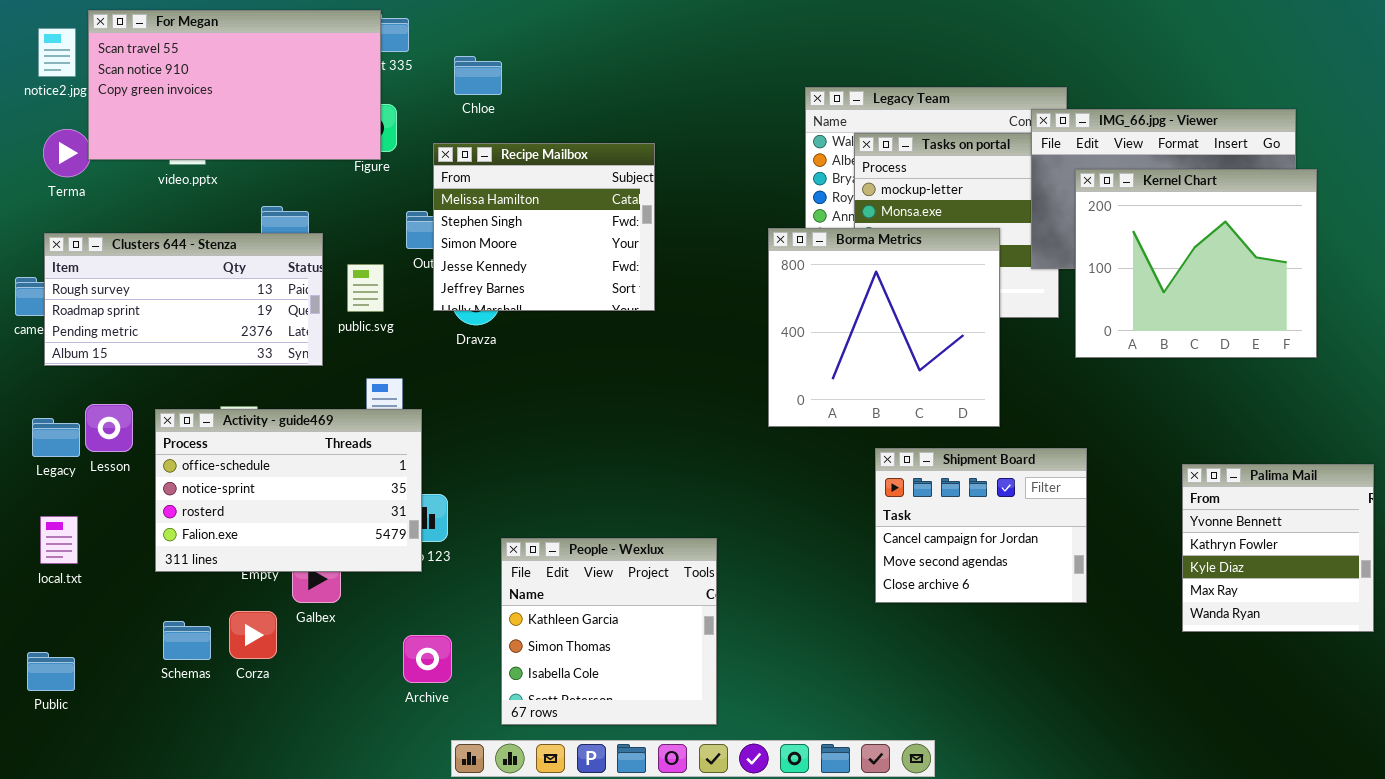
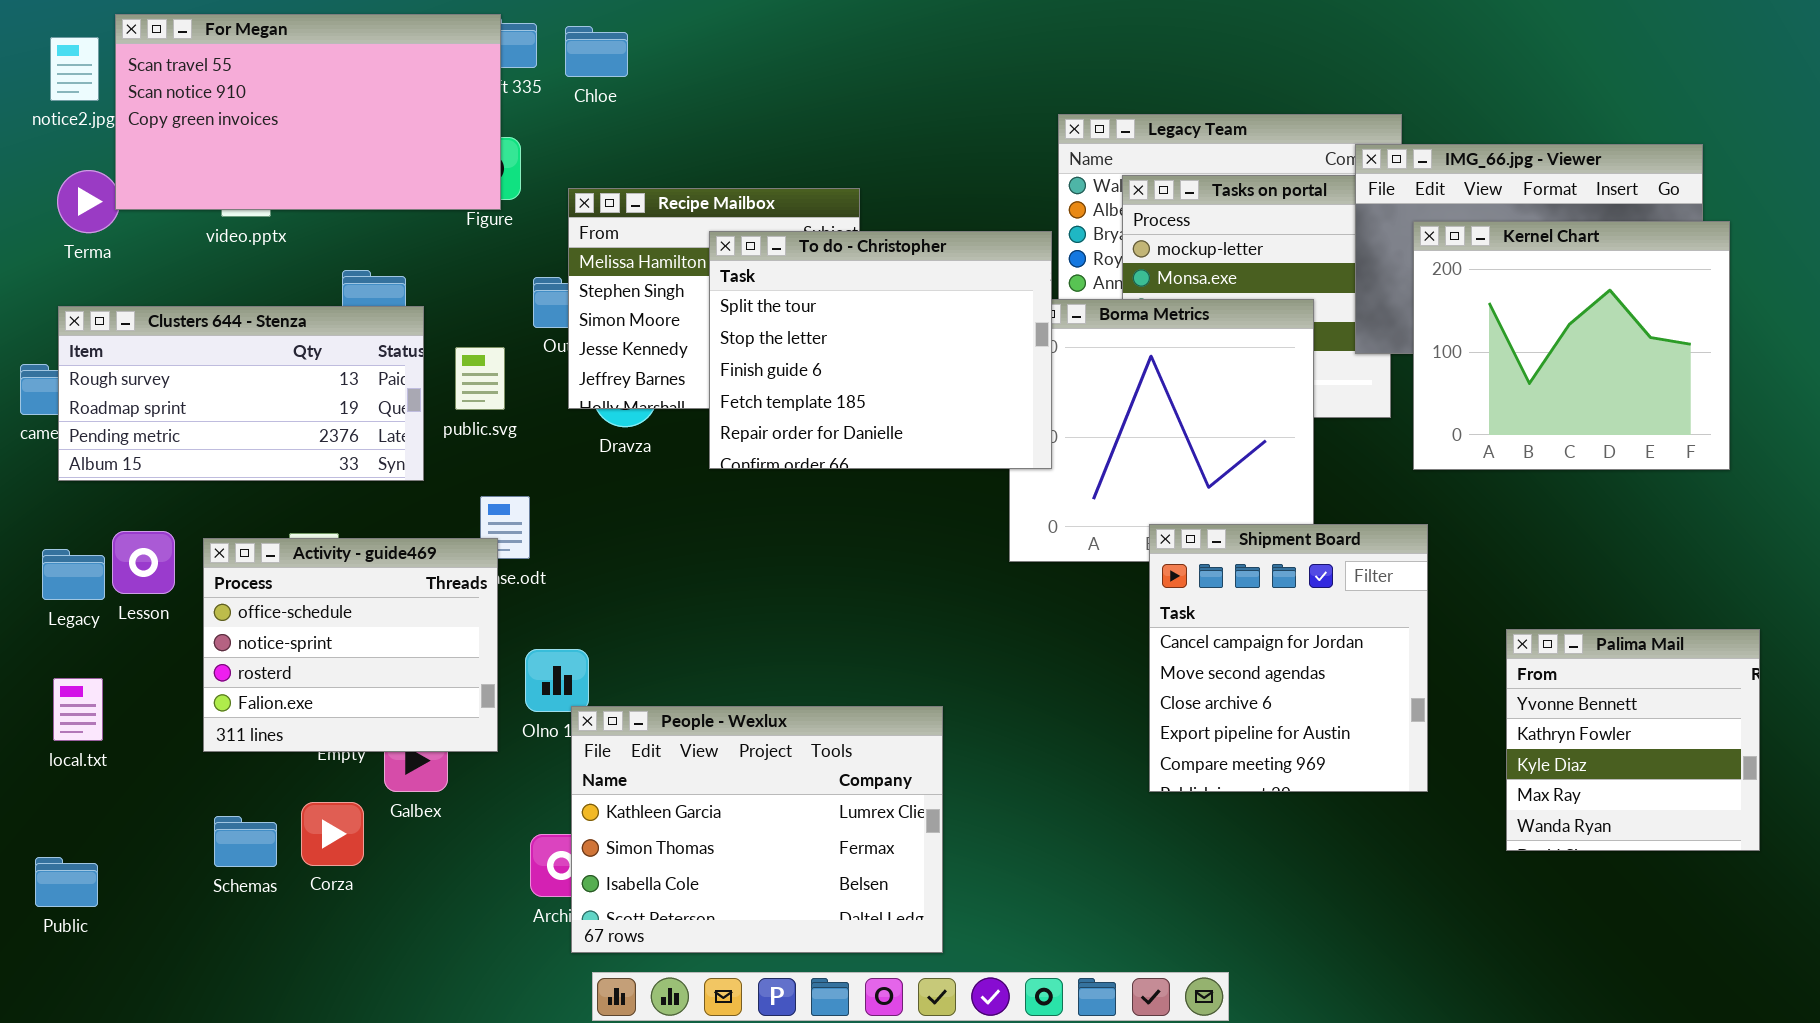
Chloe: [454,56,502,95] -> [565,26,628,77], moved
To do - Christopher: none -> [709,231,1052,469], opened
Activity - guide469: [155,409,422,572] -> [203,538,498,752], resized
Shipment Board: [875,448,1087,603] -> [1149,524,1428,792], resized
Palima Mail: [1182,464,1374,632] -> [1506,629,1760,851], moved
People - Wexlux: [501,538,717,725] -> [571,706,943,953], resized

